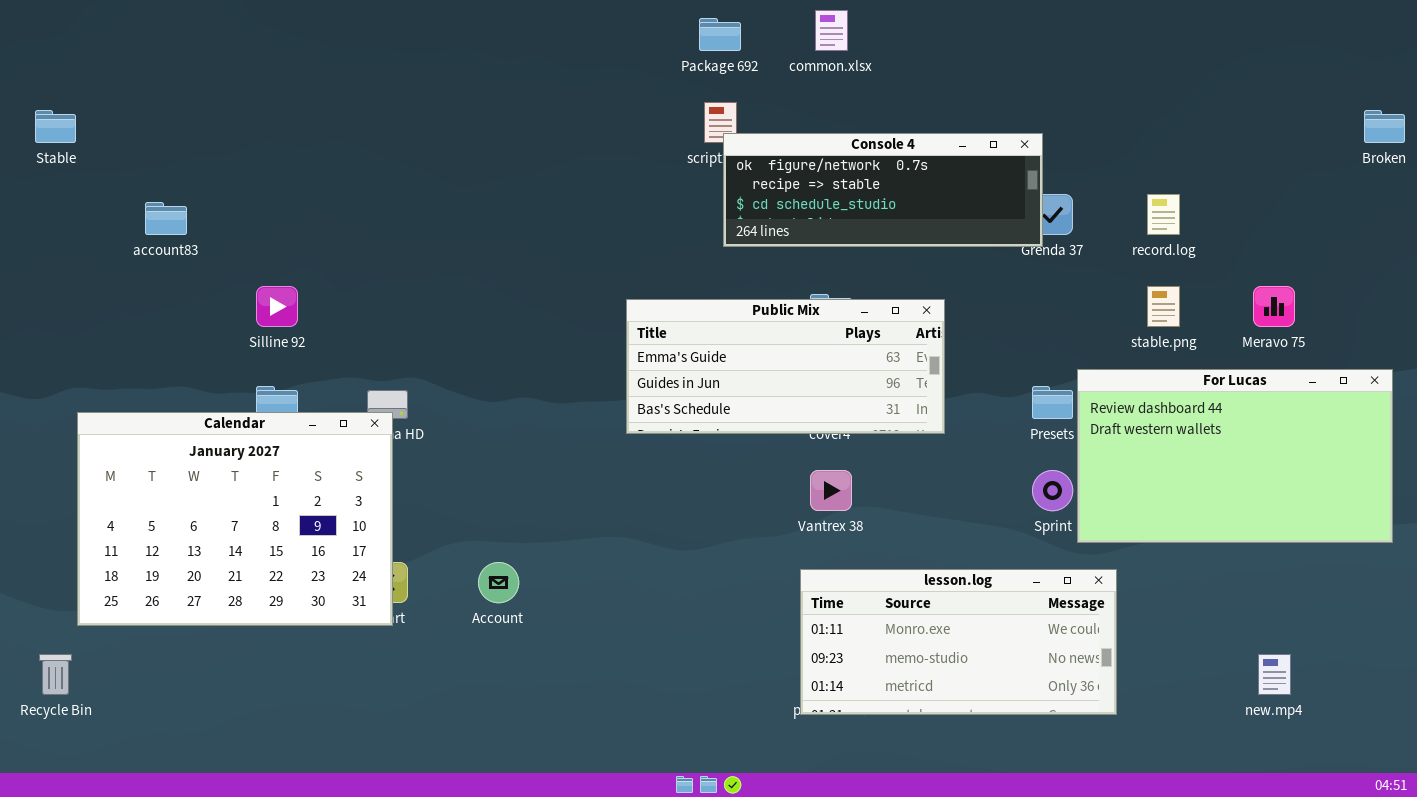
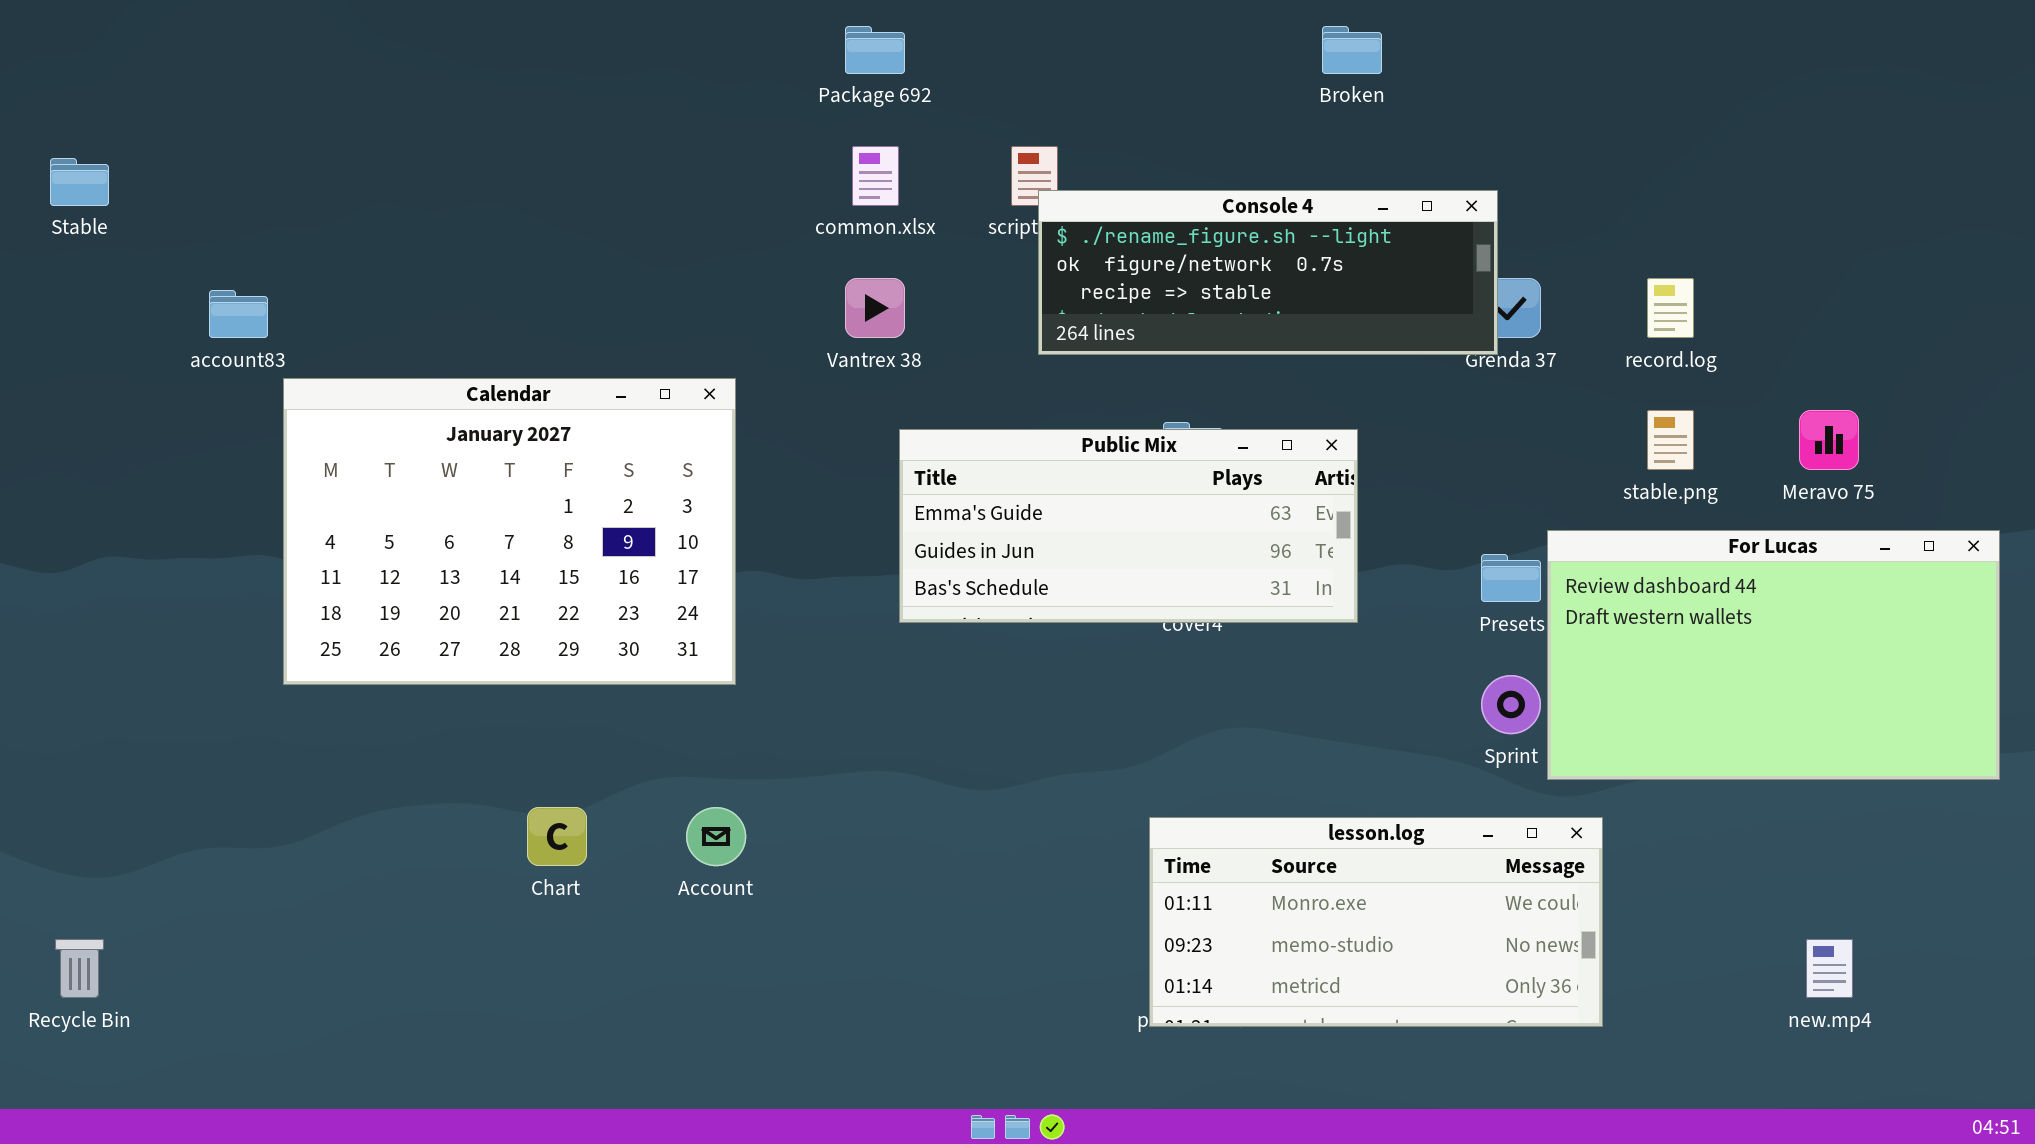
common.xlsx: [815,10,848,51] -> [852,146,899,206], moved
Package 692: [699,18,741,51] -> [845,26,905,74], moved
Broken: [1364,110,1405,143] -> [1322,26,1382,74], moved
Console 4: [723,133,1043,247] -> [1038,190,1498,355], scrolled up 1 row
Calendar: [77,412,393,626] -> [283,378,736,685], moved
Vantrex 38: [810,470,852,511] -> [845,278,905,338], moved

